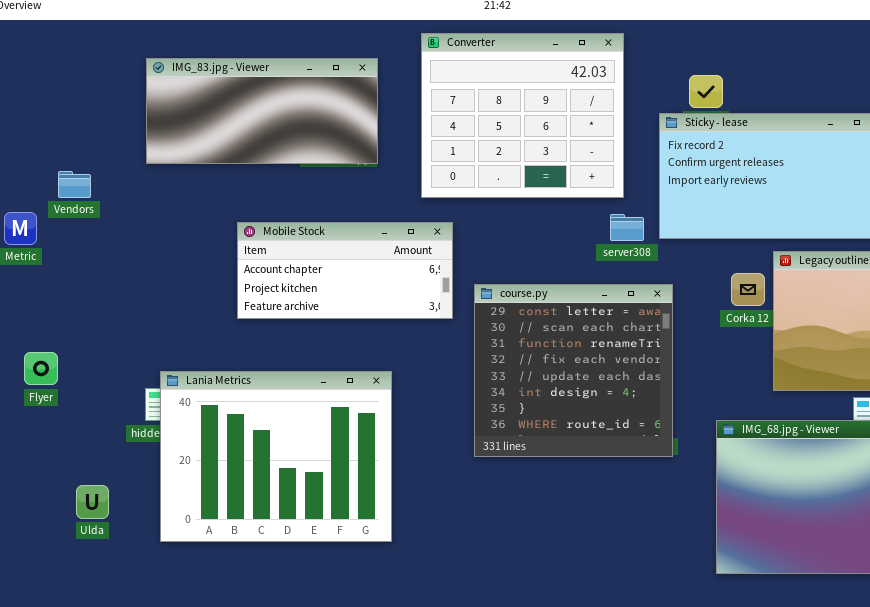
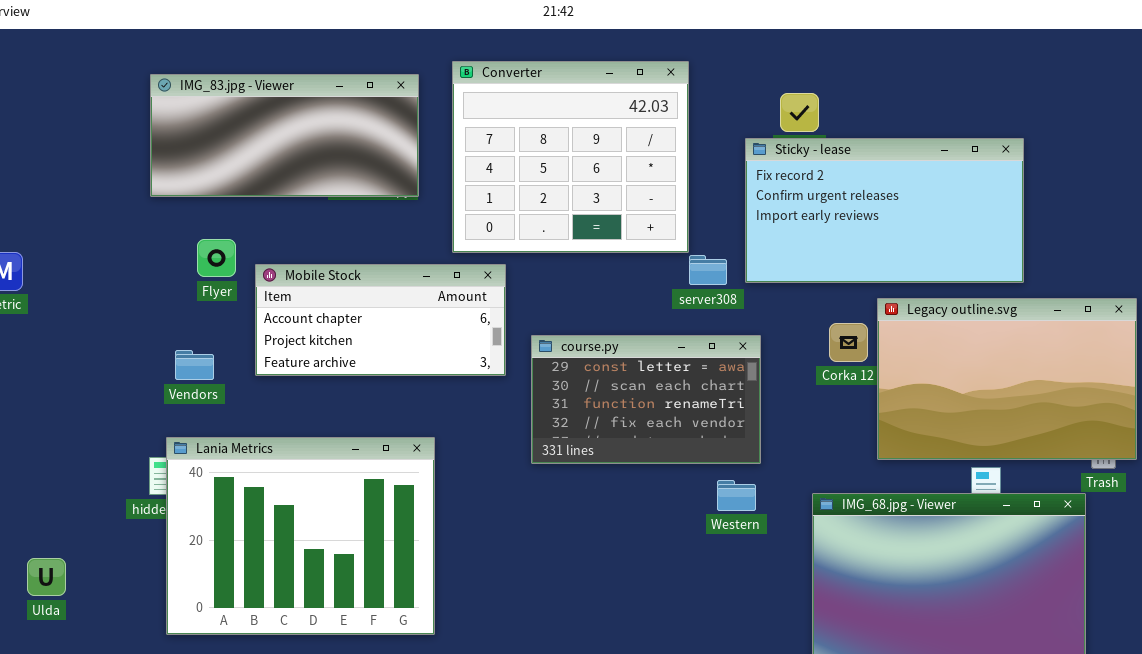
Converter: [421,33,624,198] -> [452,61,689,253], moved
Vendors: [58,171,91,198] -> [175,350,214,380], moved
course.py: [474,284,673,457] -> [531,335,761,464], resized
Flyer: [24,352,58,385] -> [197,239,236,277], moved
Ulda: [76,485,109,519] -> [27,558,66,596], moved

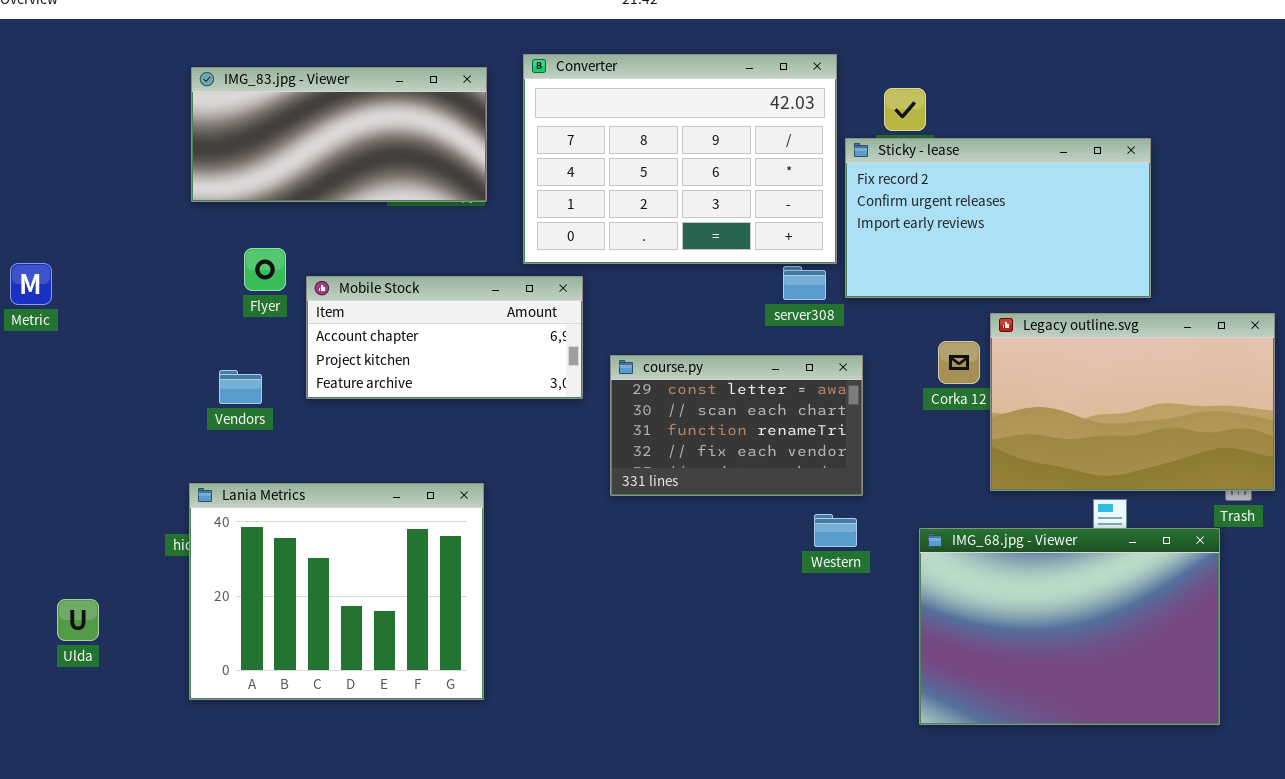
Converter: [452,61,689,253] -> [523,54,837,264], resized
Lania Metrics: [166,437,435,635] -> [189,483,484,700], moved

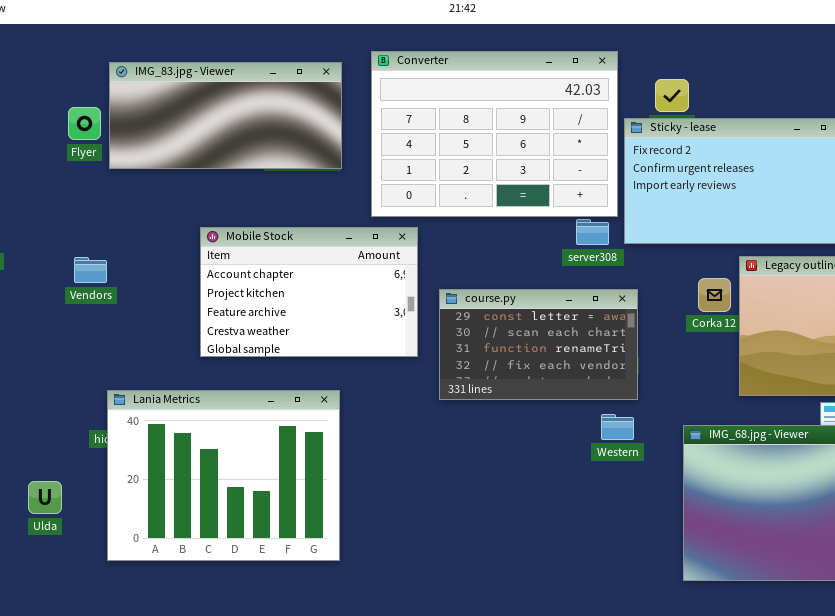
Flyer: [244,248,286,291] -> [68,107,101,140], moved
Mobile Stock: [306,276,583,399] -> [200,227,418,357], resized
Vendors: [219,370,262,404] -> [74,257,107,283], moved
Ulda: [57,599,99,641] -> [28,481,62,514], moved

